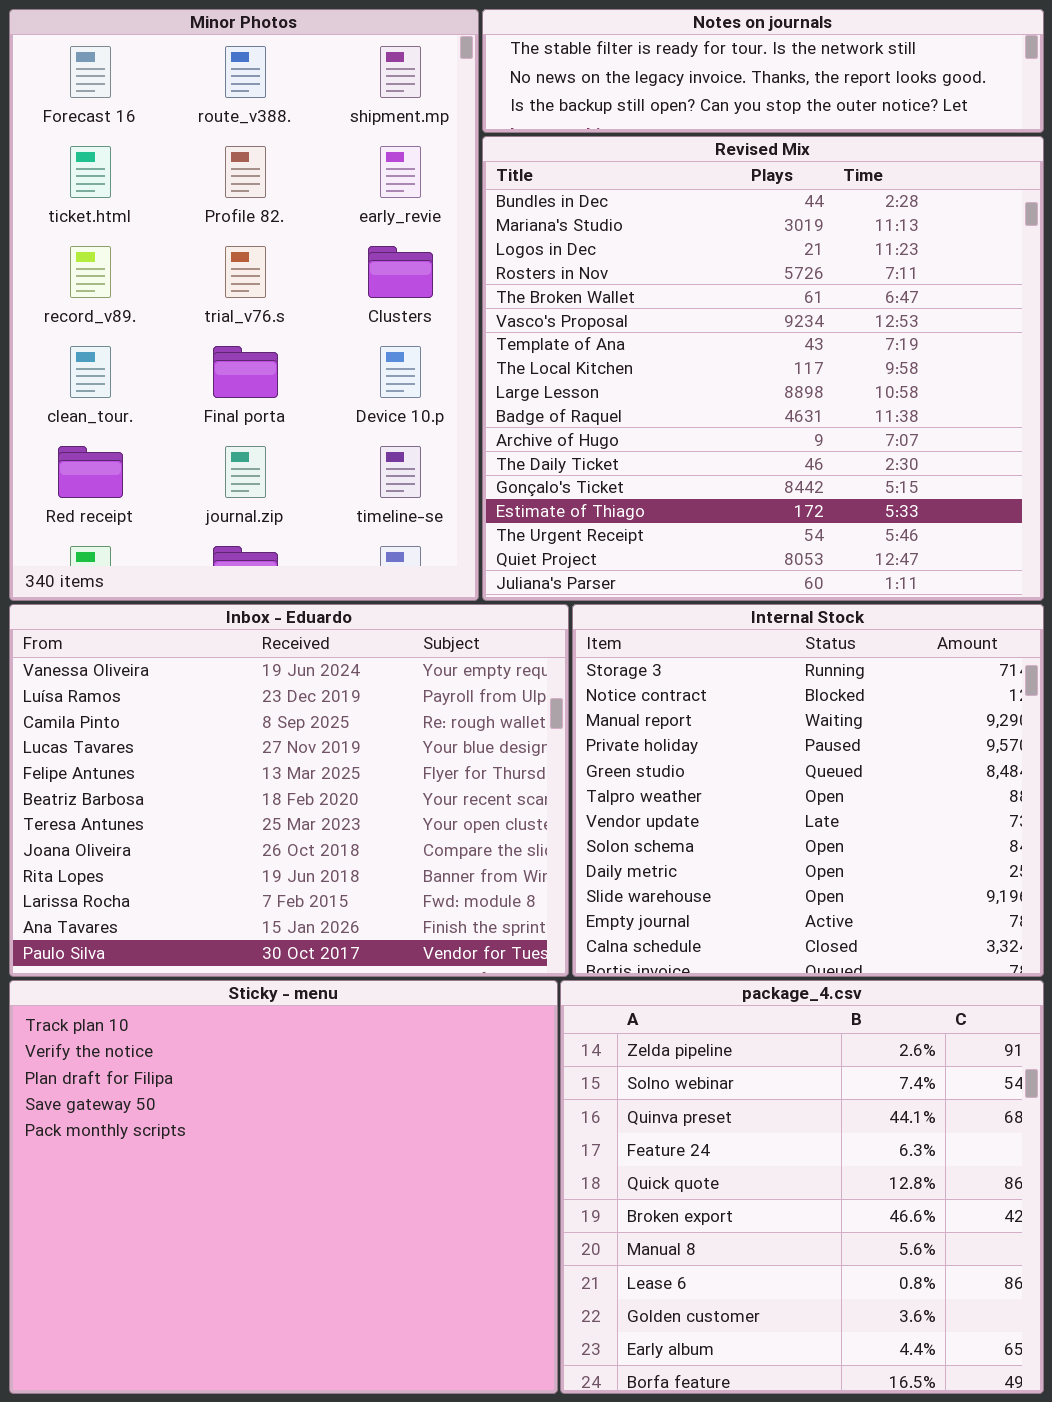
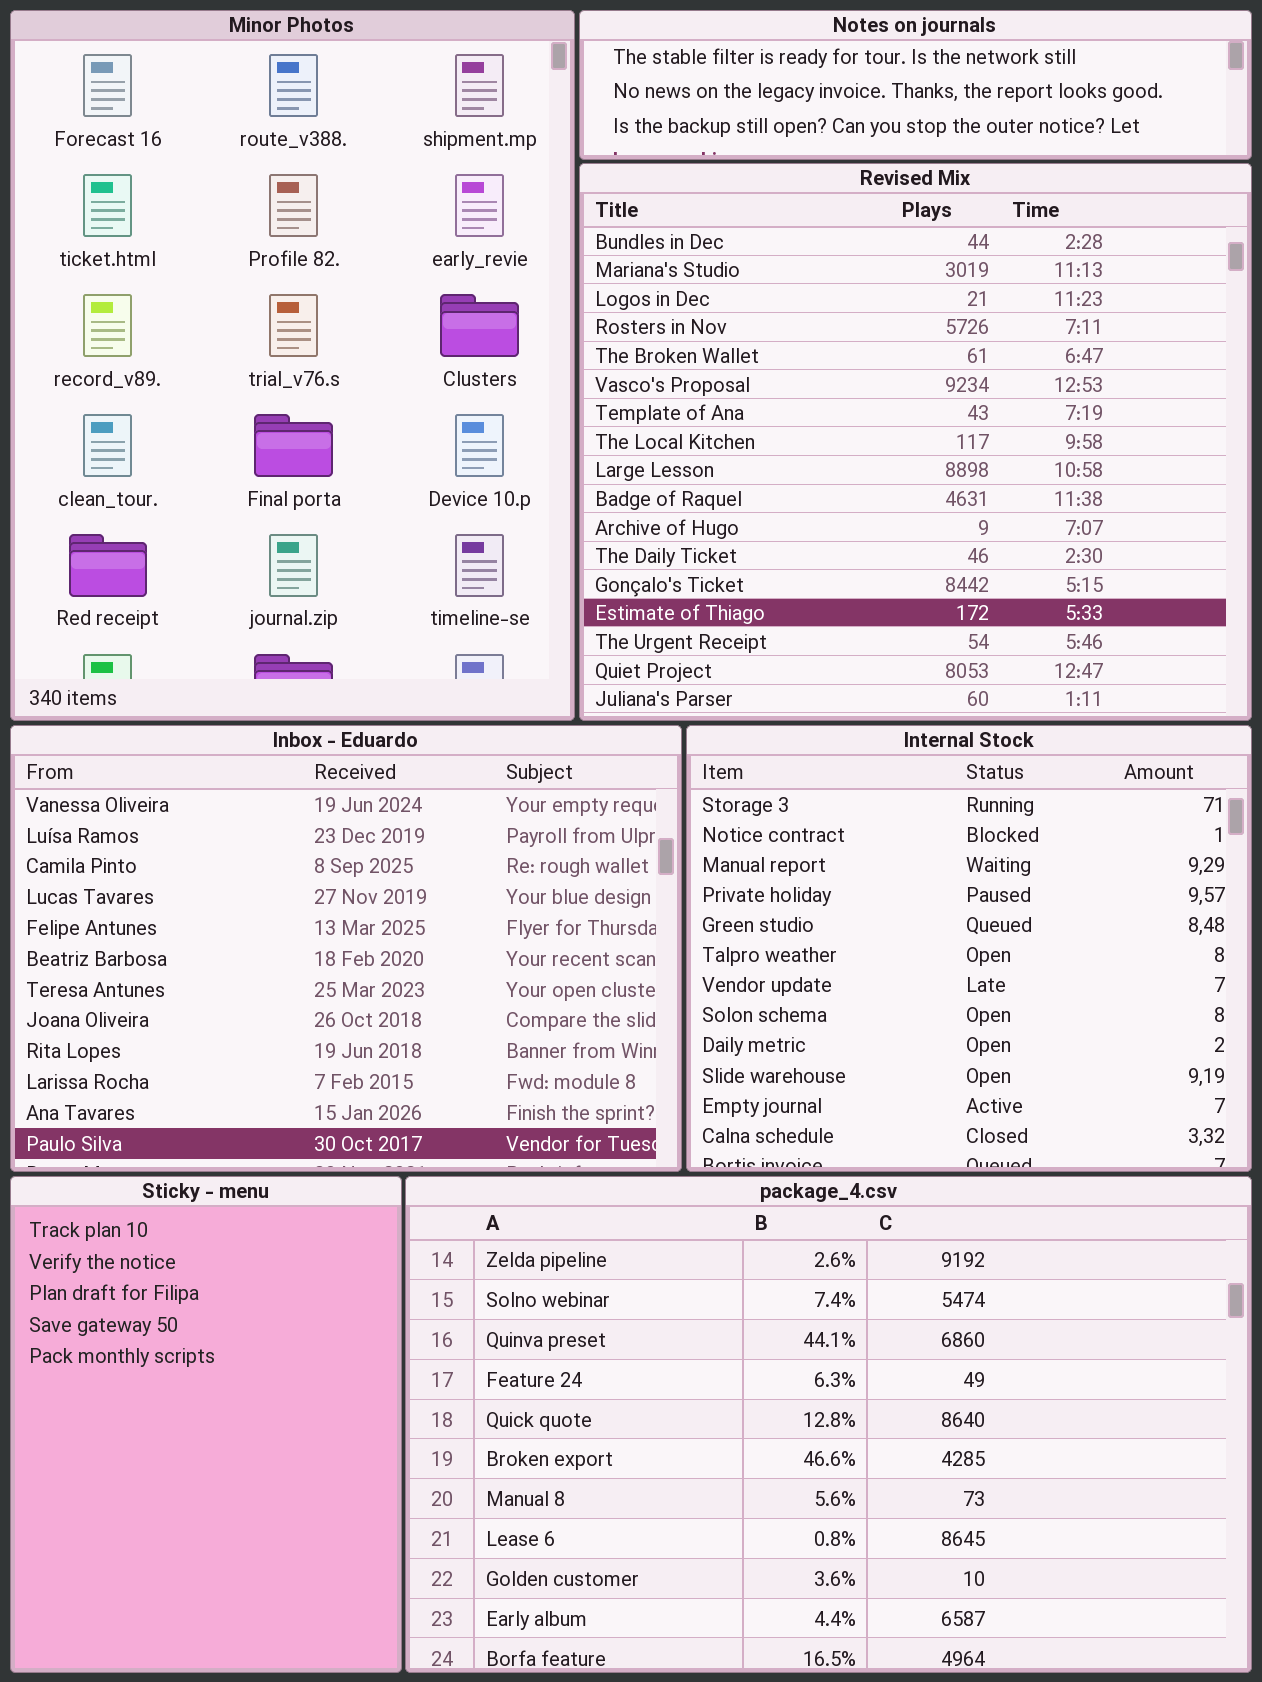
Sticky - menu: [9,980,558,1394] -> [10,1176,402,1673], resized
package_4.csv: [560,980,1044,1394] -> [405,1176,1252,1673], resized

